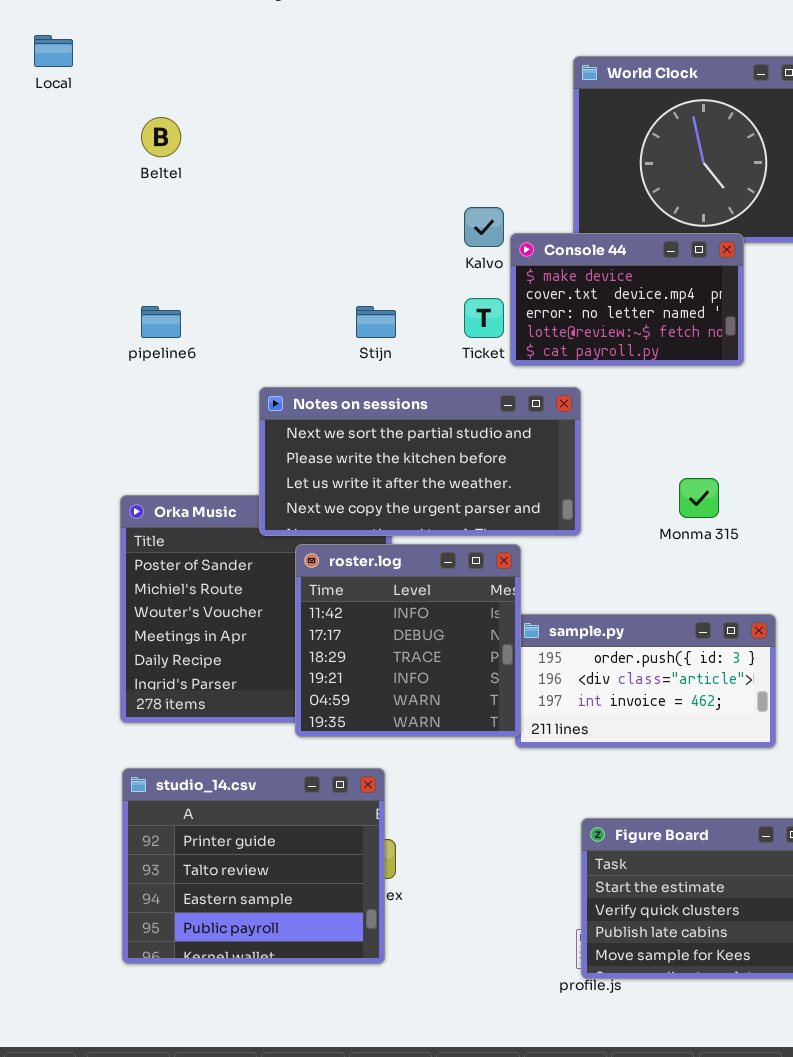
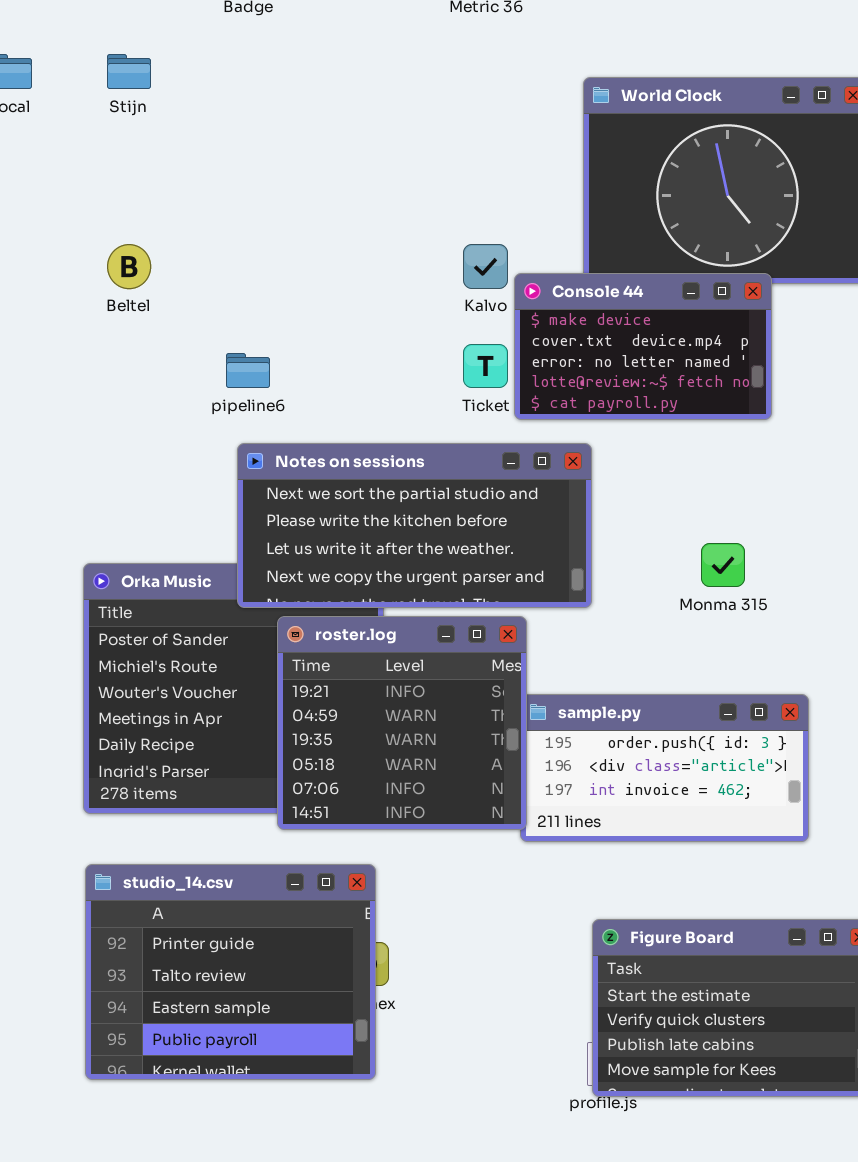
Beltel: [141,117,181,157] -> [107,244,151,289], moved
pipeline6: [141,306,181,338] -> [226,353,270,388], moved
Stijn: [356,306,396,338] -> [107,54,151,89], moved
roster.log: [295,544,521,737] -> [277,616,527,830], scrolled down 3 rows

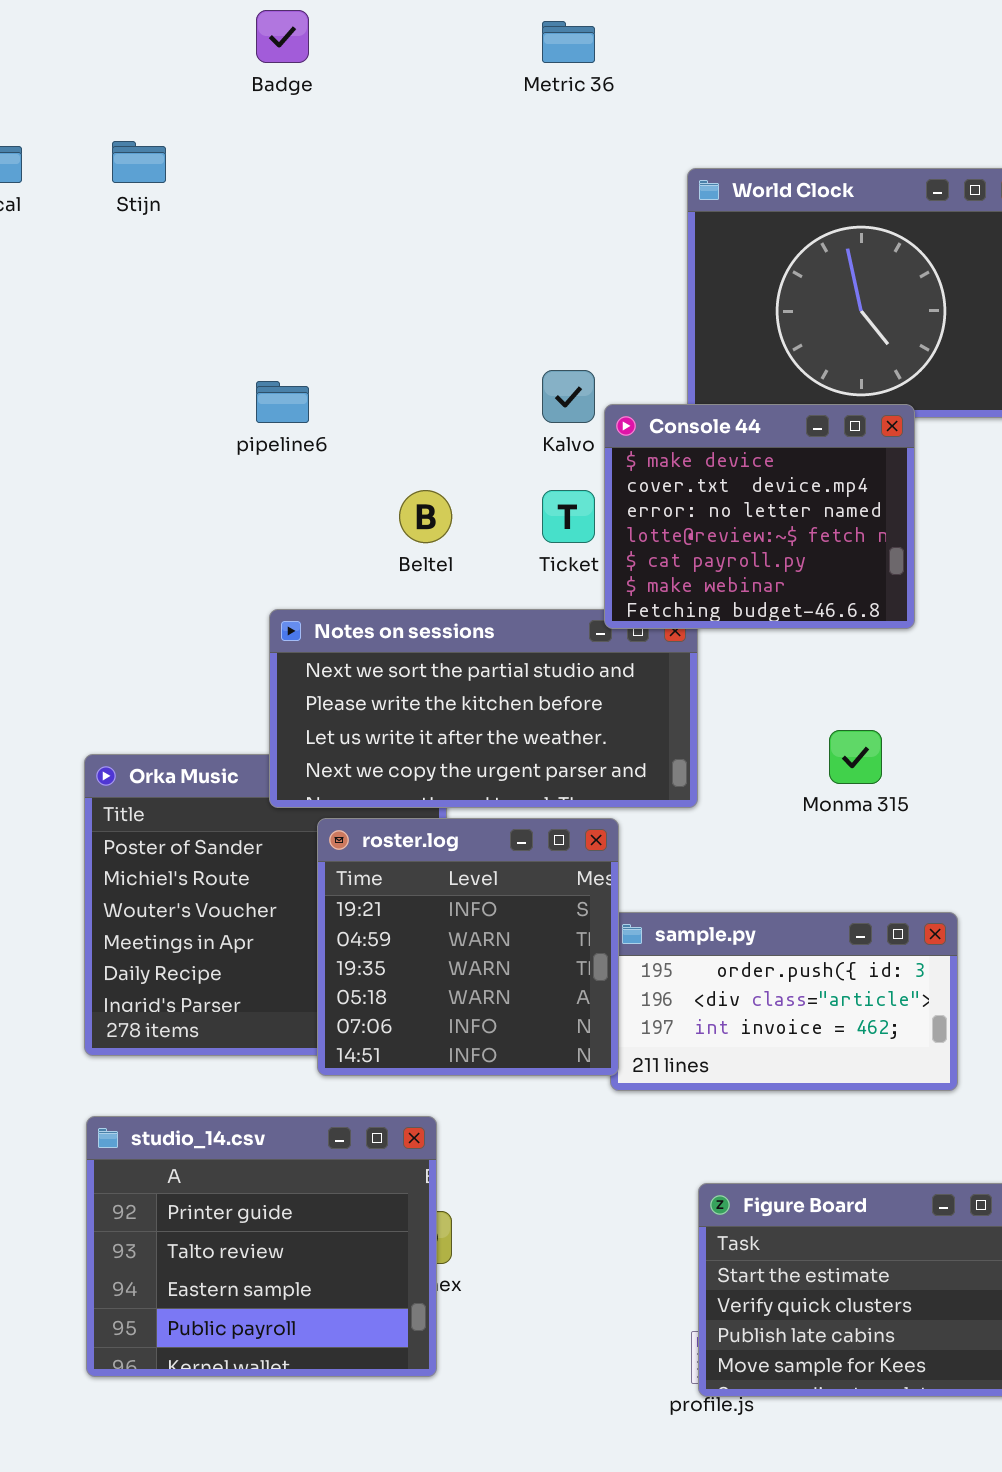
Beltel: [107,244,151,289] -> [399,490,452,543], moved
Console 44: [514,273,772,420] -> [604,404,915,629], resized
pipeline6: [226,353,270,388] -> [256,381,309,423], moved

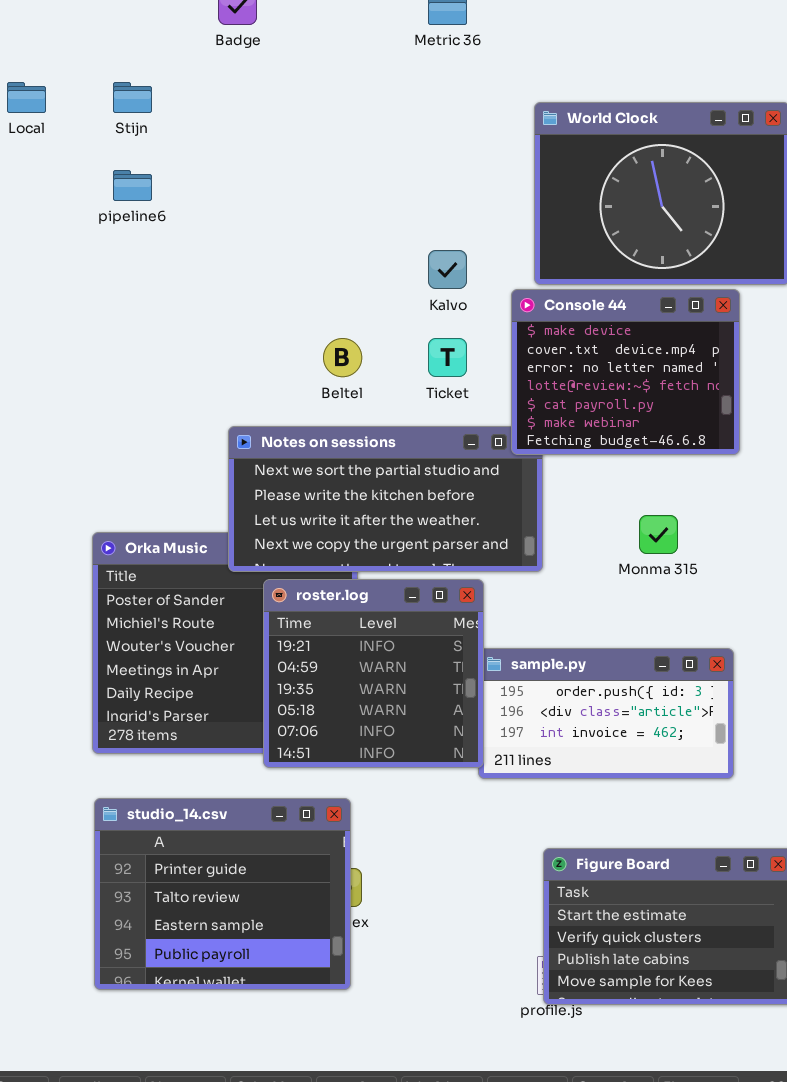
pipeline6: [256,381,309,423] -> [113,170,152,201], moved
Console 44: [604,404,915,629] -> [511,289,740,455], moved

